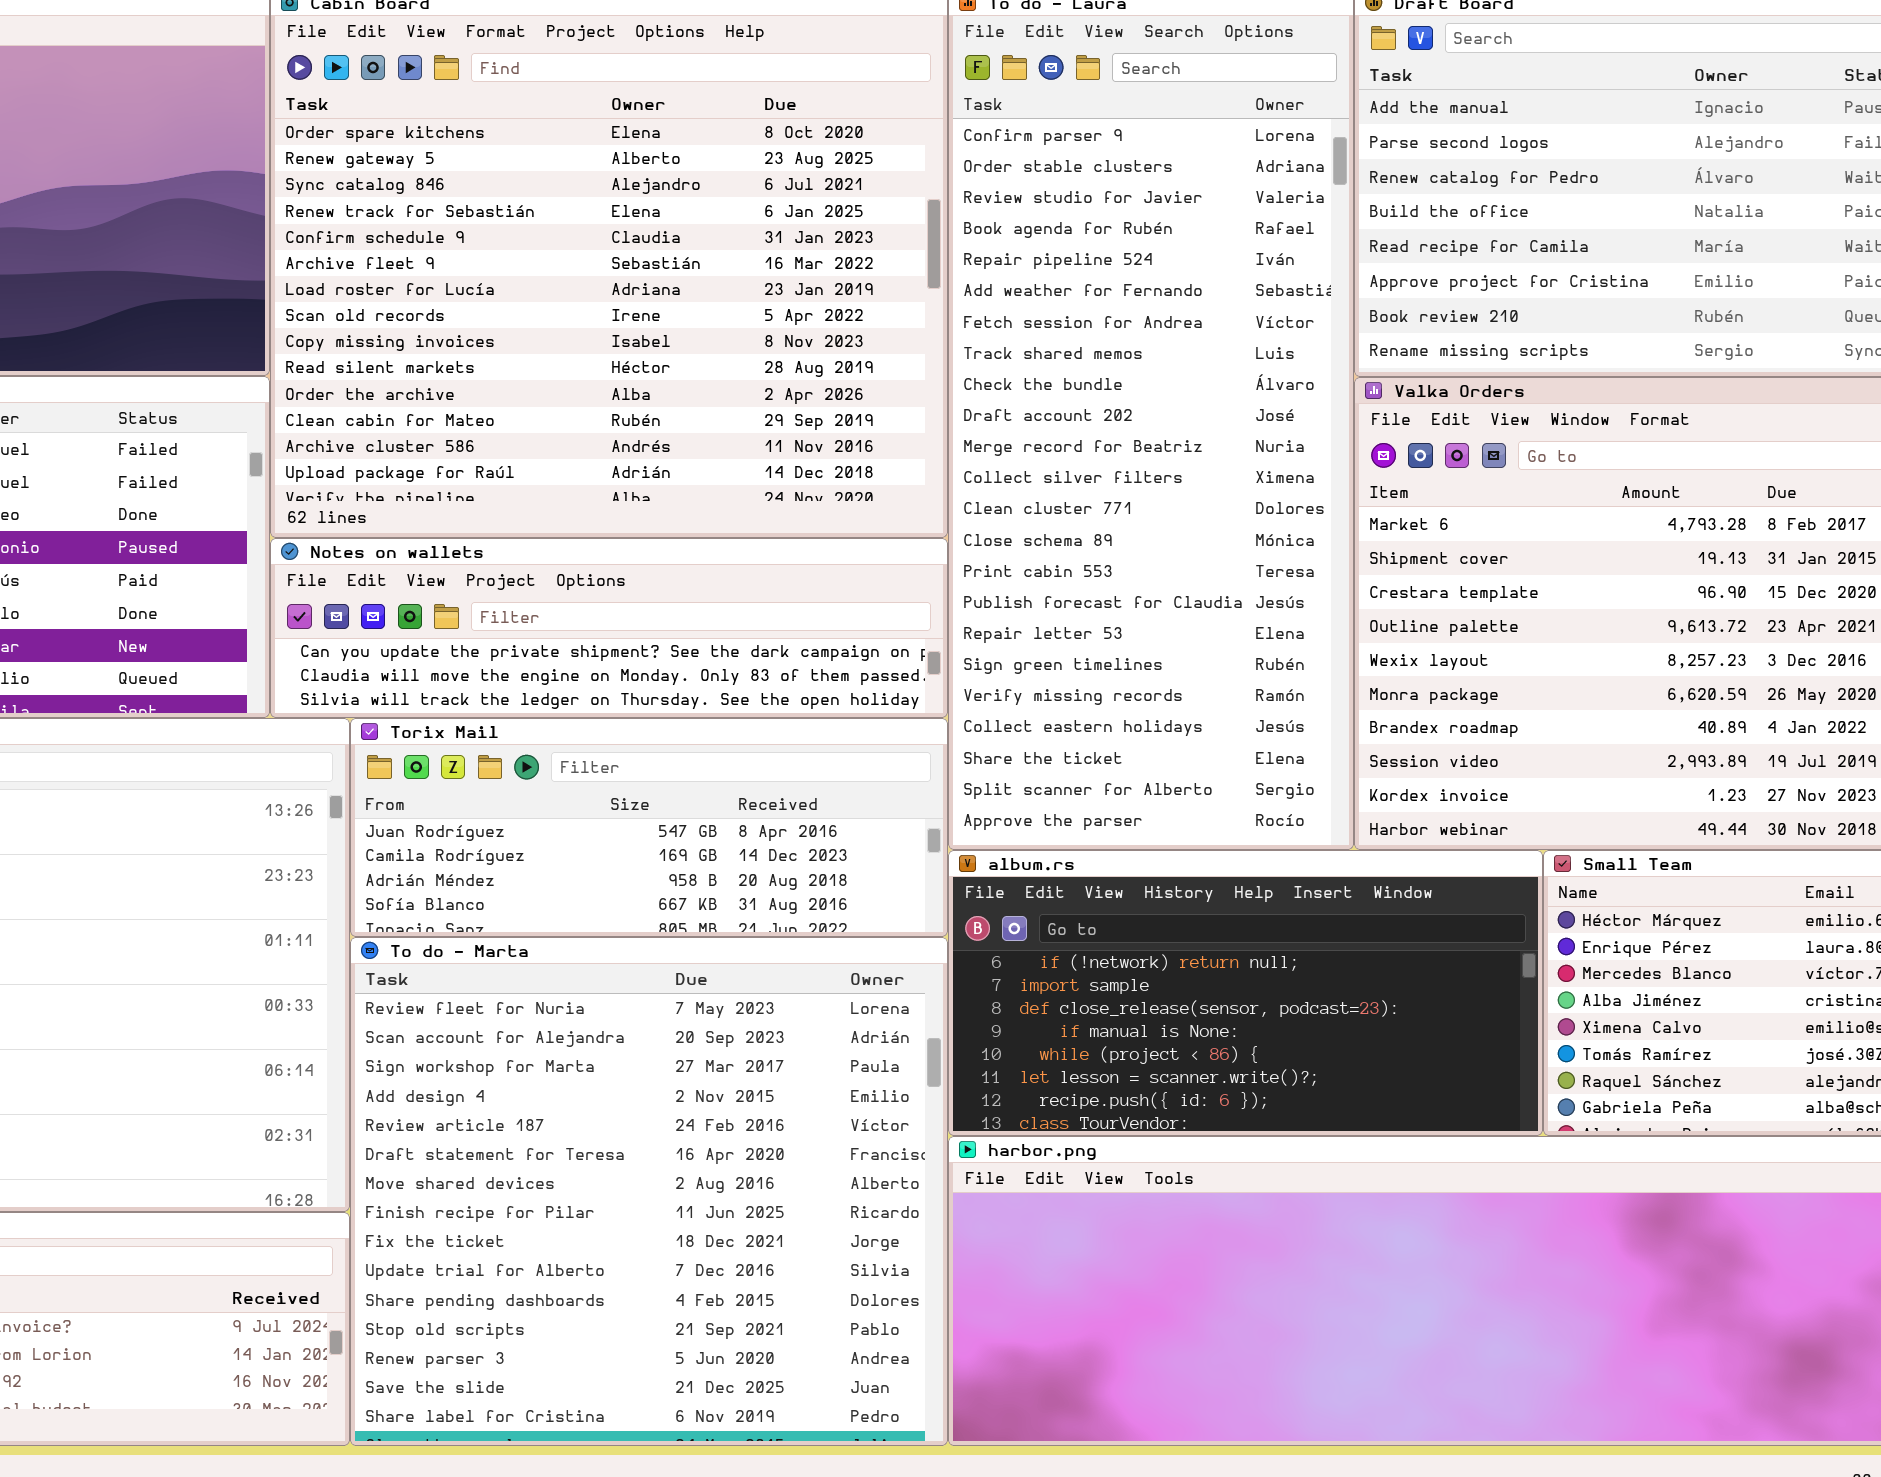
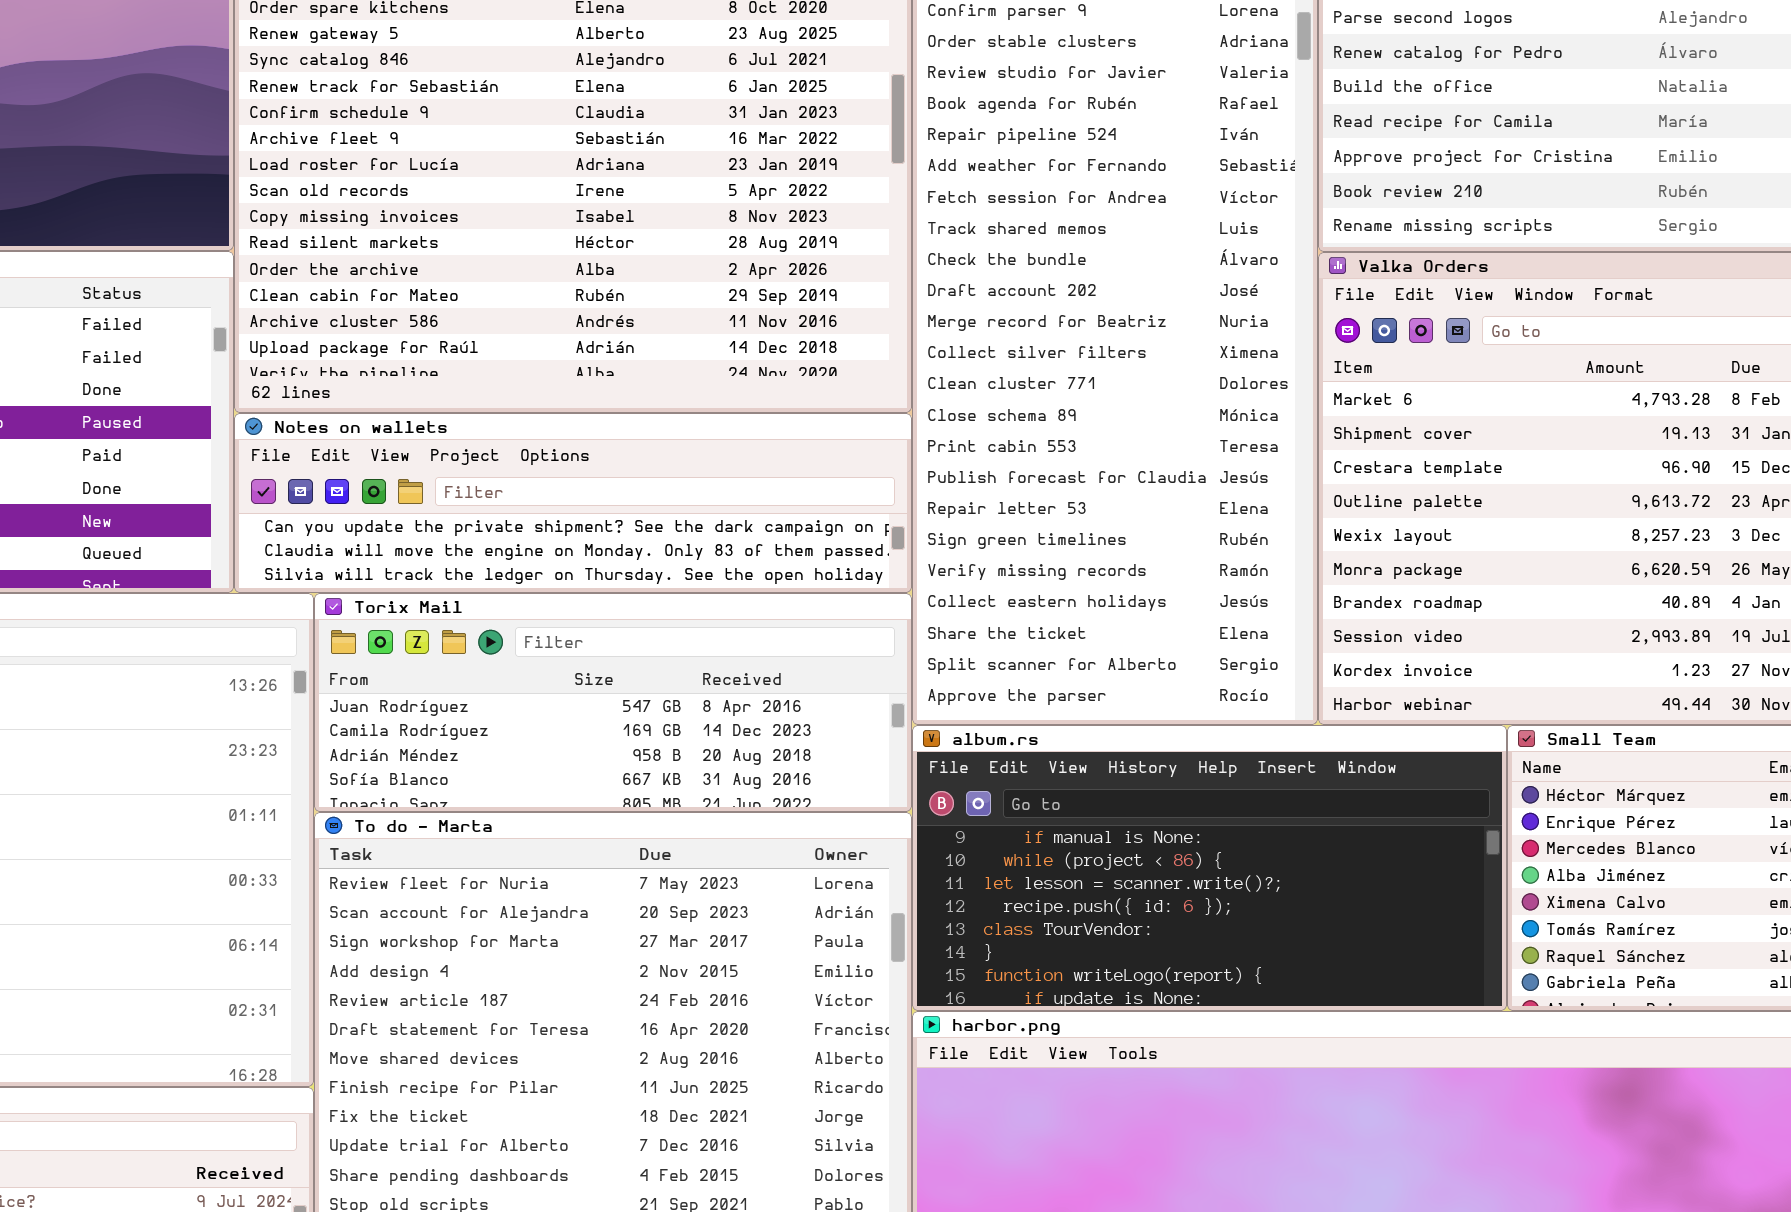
album.rs: [948,850,1543,1136] -> [912,725,1507,1011], scrolled down 3 rows

